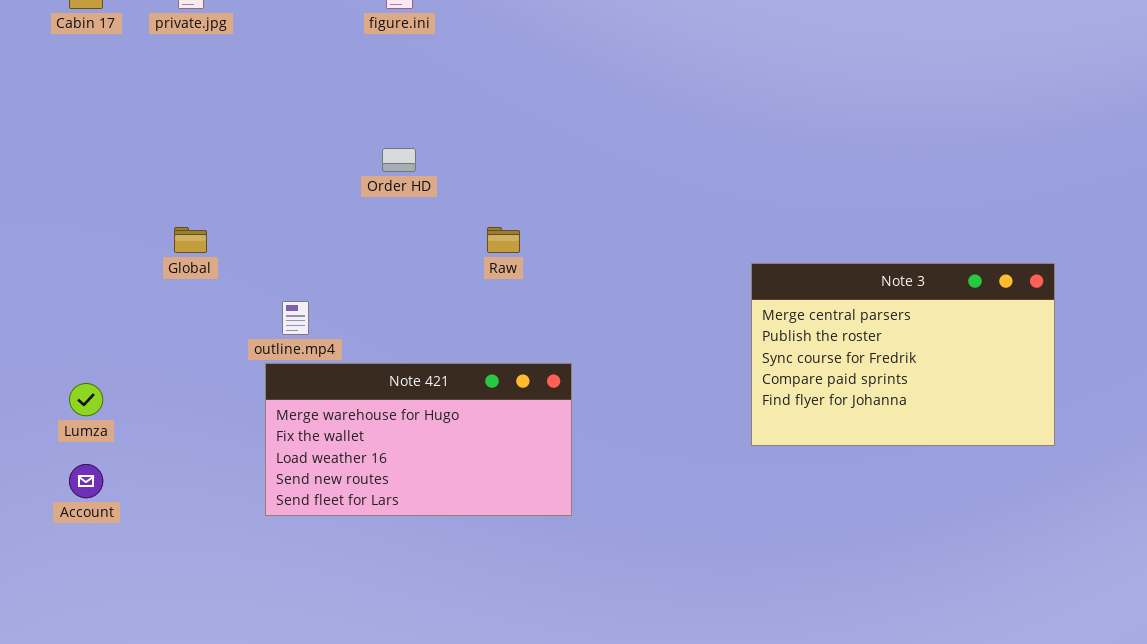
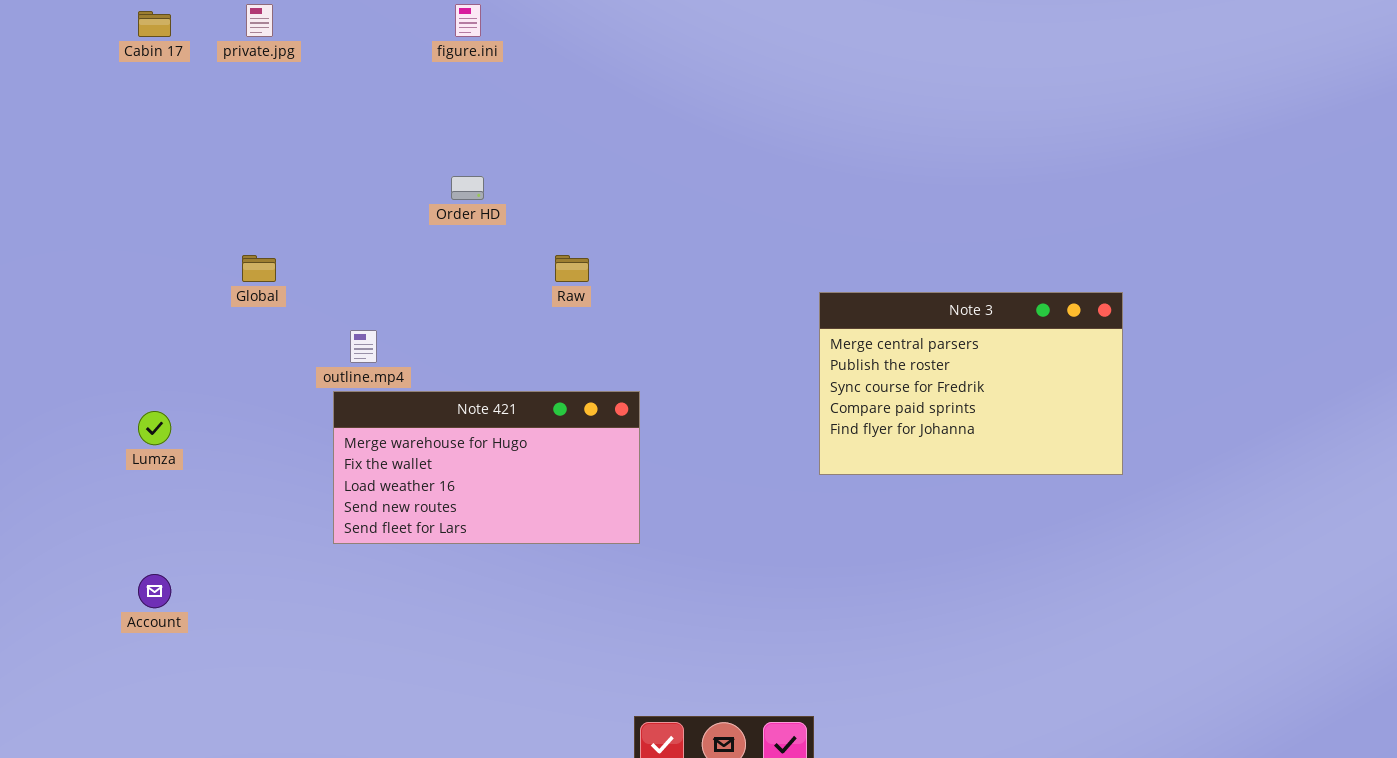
Account: [69,464,103,498] -> [138,574,171,608], moved

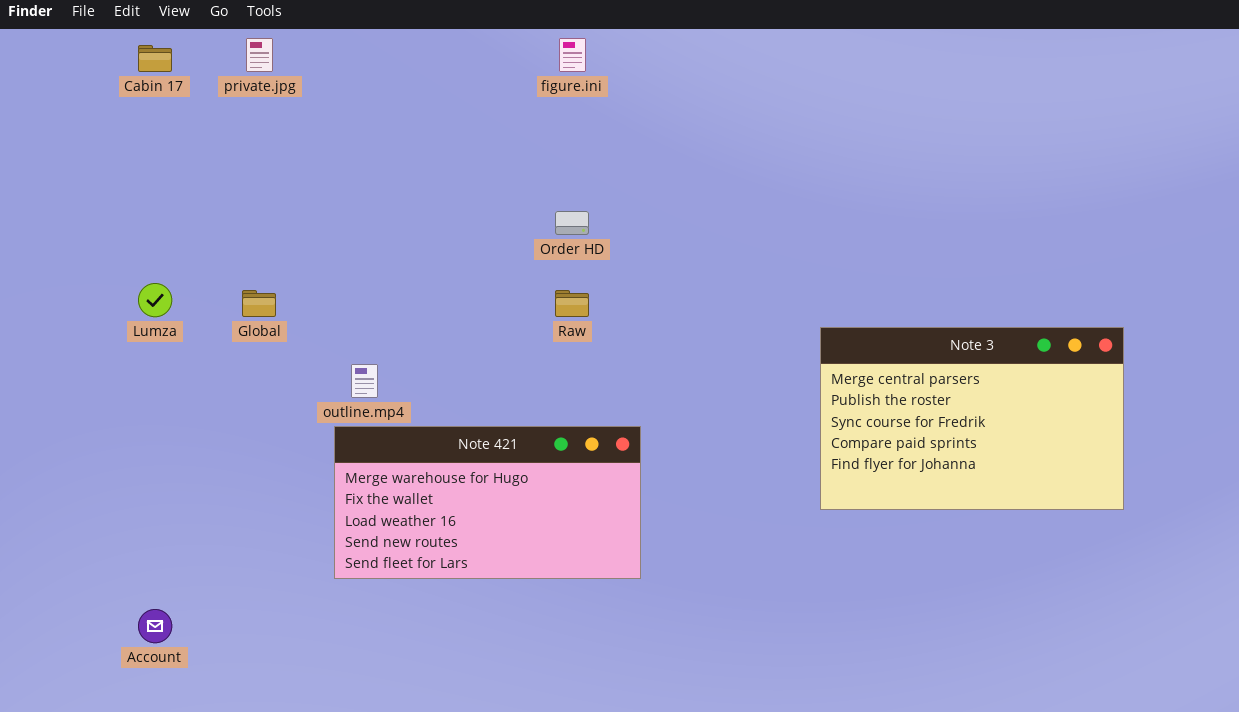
figure.ini: [455,4,481,37] -> [559,38,586,72], moved
Order HD: [451,176,484,200] -> [555,211,589,235], moved
Lumza: [138,411,171,445] -> [138,283,172,317], moved

